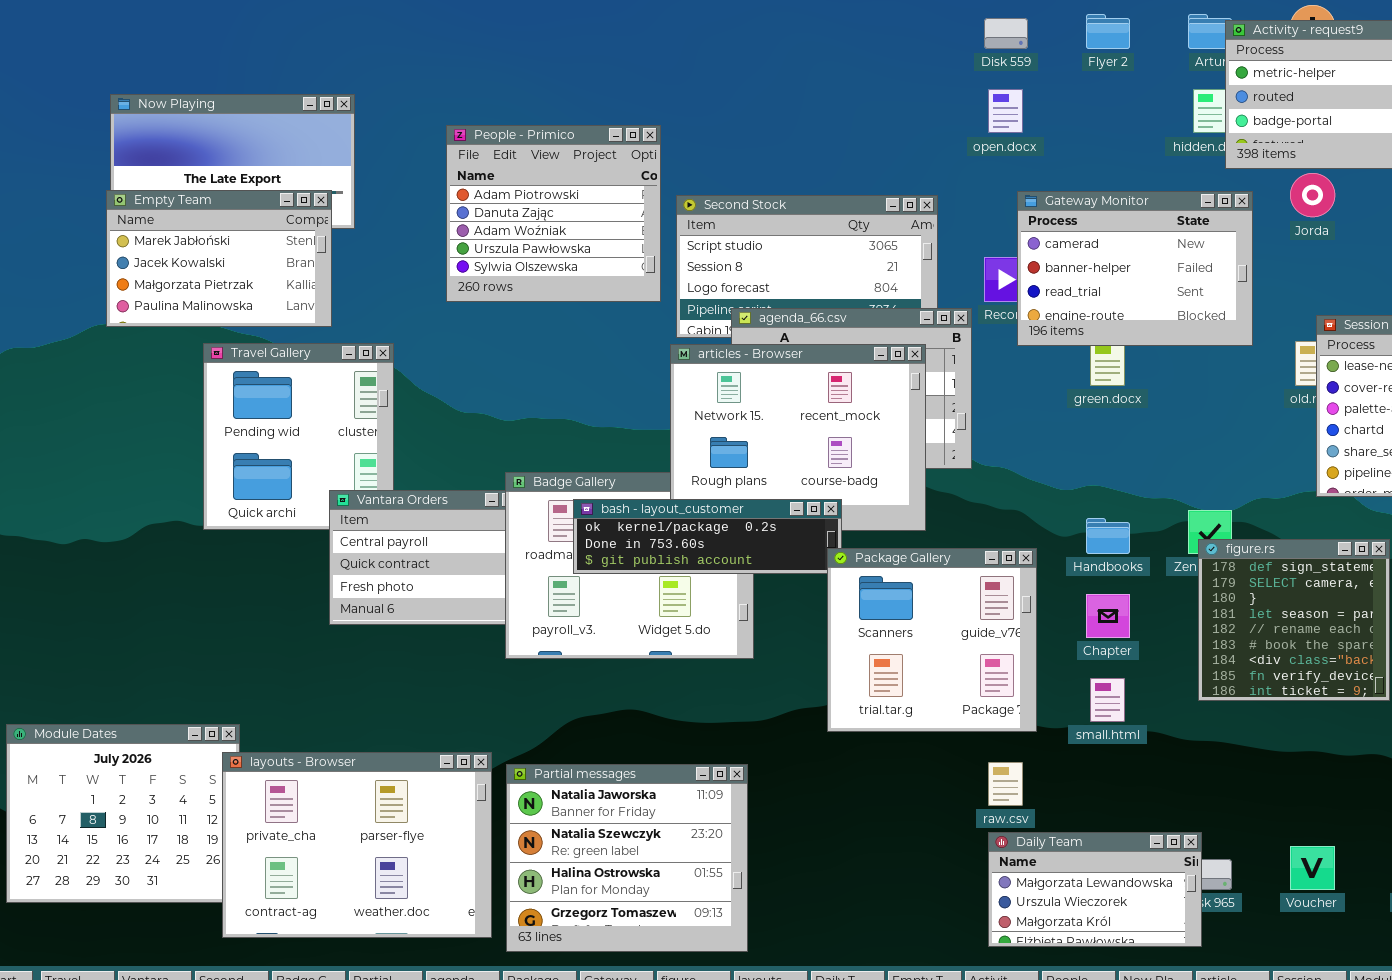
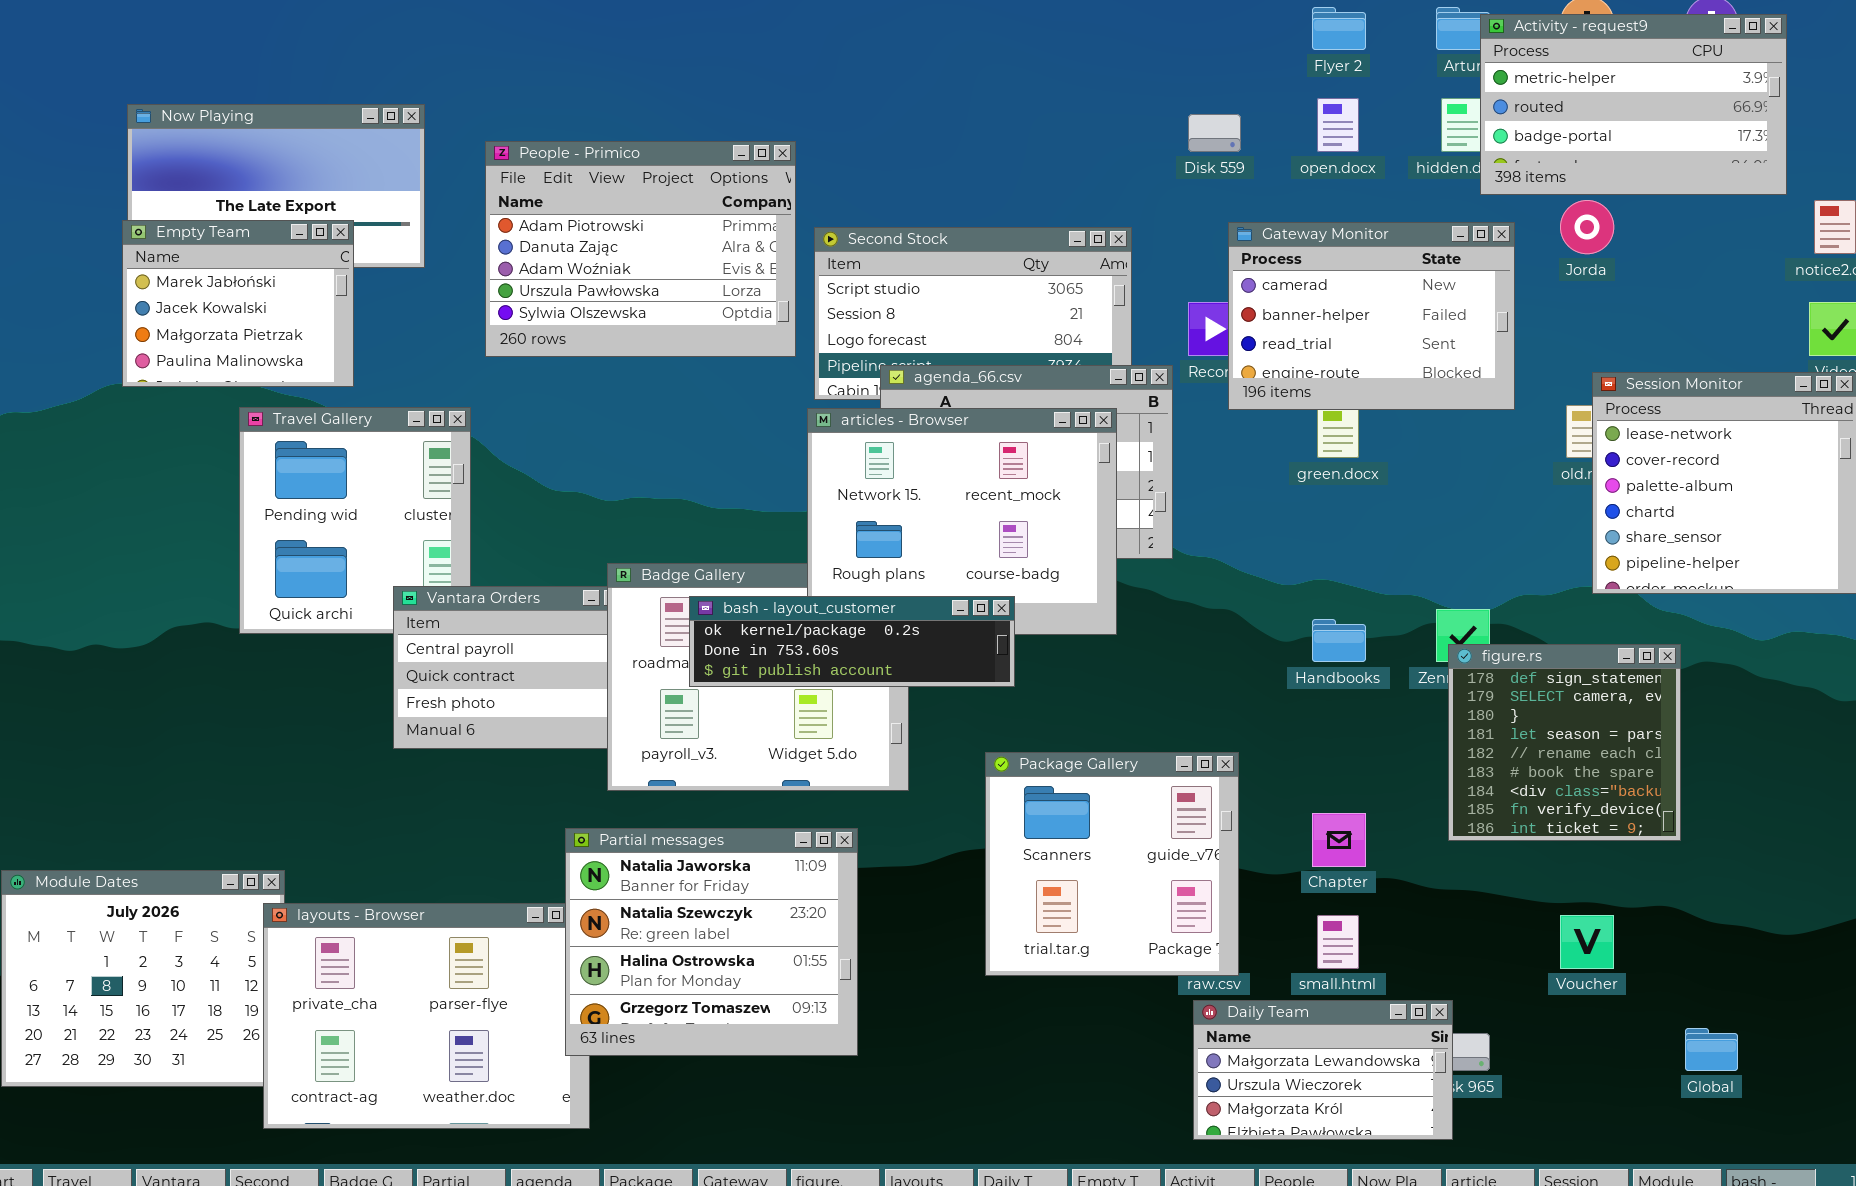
Disk 559: [984,18,1028,49] -> [1188,114,1241,152], moved
open.docx: [988,89,1023,133] -> [1317,98,1359,152], moved
People - Primico: [446,125,661,302] -> [485,141,796,357], resized
Empty Team: [106,190,332,327] -> [122,220,354,387], resized
Package Gallery: [827,548,1037,732] -> [985,752,1239,976], moved
Chapter: [1086,594,1130,638] -> [1312,813,1366,867], moved
small.html: [1090,678,1125,722] -> [1317,915,1359,969], moved
Partial messages: [506,764,748,952] -> [565,828,858,1056], moved
Voucher: [1290,846,1335,890] -> [1560,915,1614,969], moved

